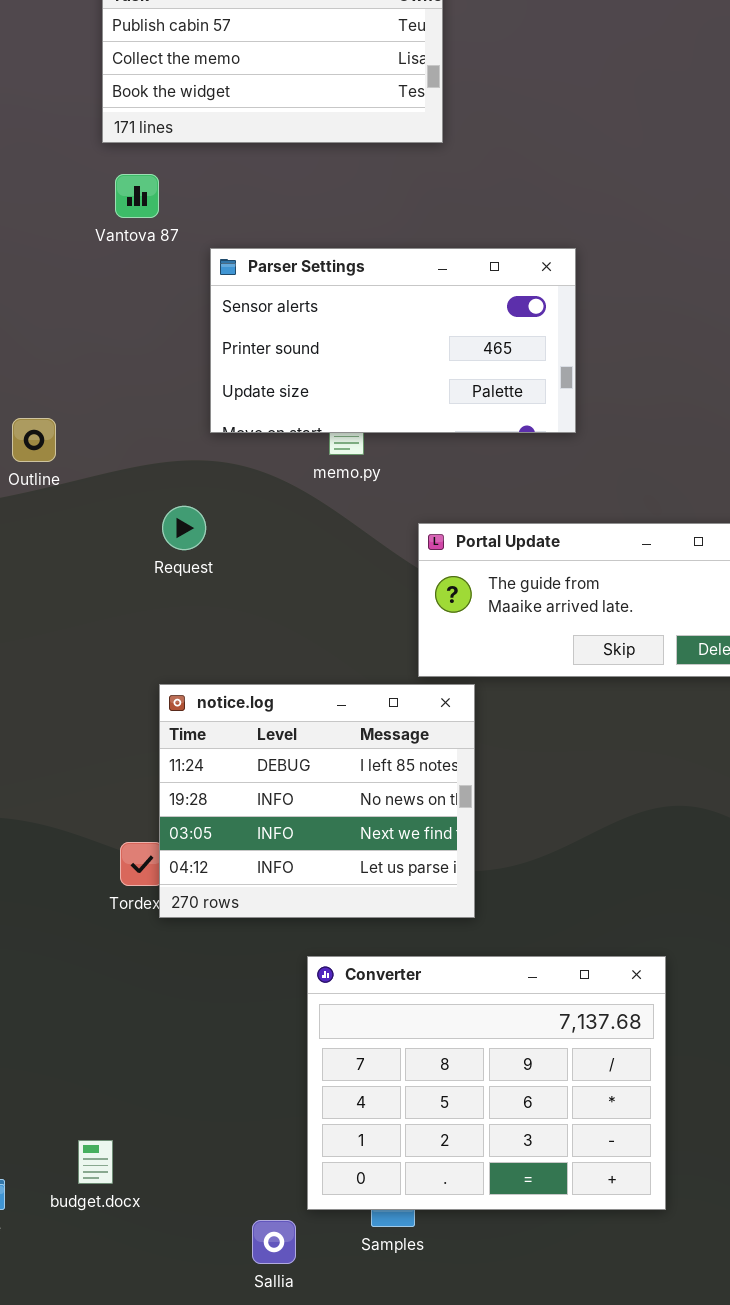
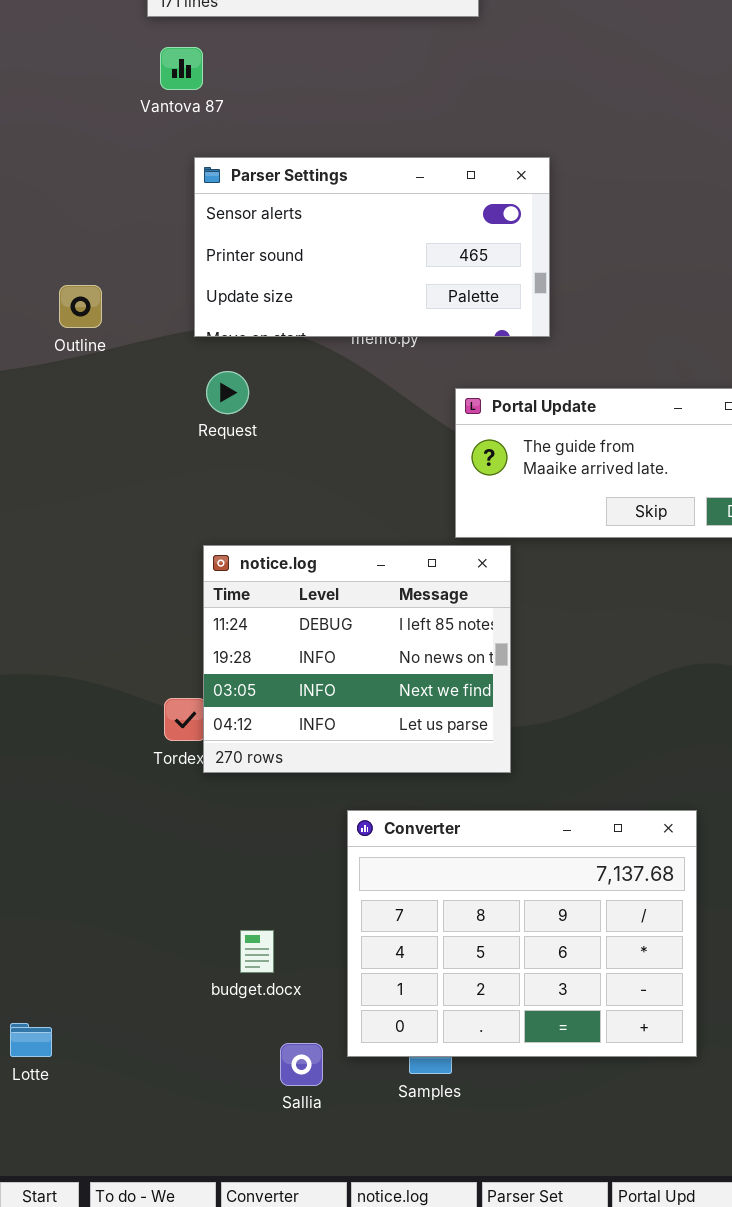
Parser Settings: [210,248,576,433] -> [194,157,550,337], moved
budget.docx: [78,1140,113,1184] -> [240,930,274,973], moved
Sallia: [252,1220,296,1264] -> [280,1043,323,1086], moved

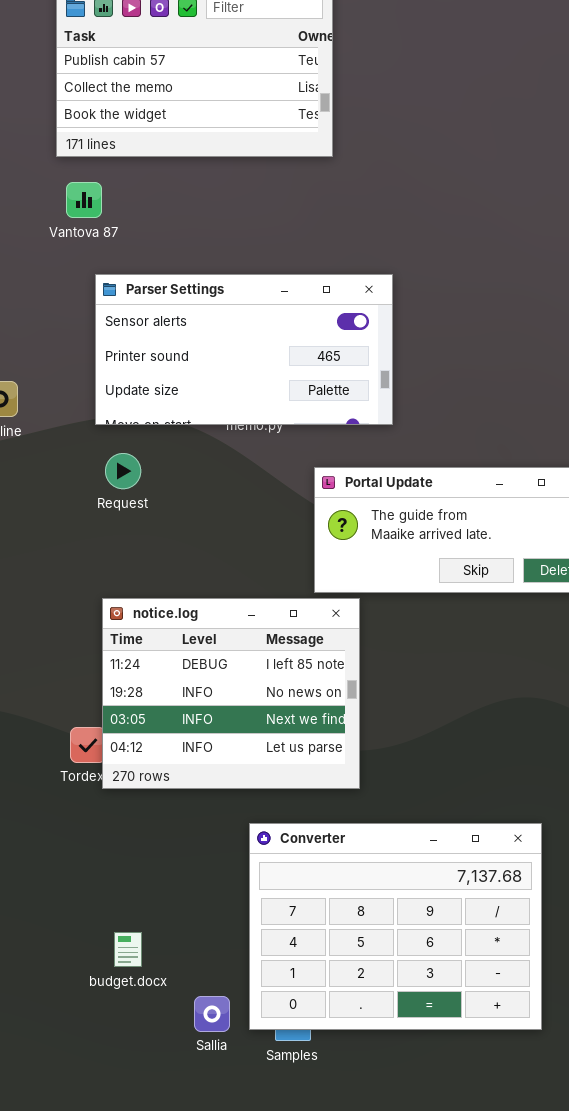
Converter: [347,810,697,1057] -> [249,823,542,1030], moved
budget.docx: [240,930,274,973] -> [114,932,142,967], moved
Sallia: [280,1043,323,1086] -> [194,996,230,1032], moved

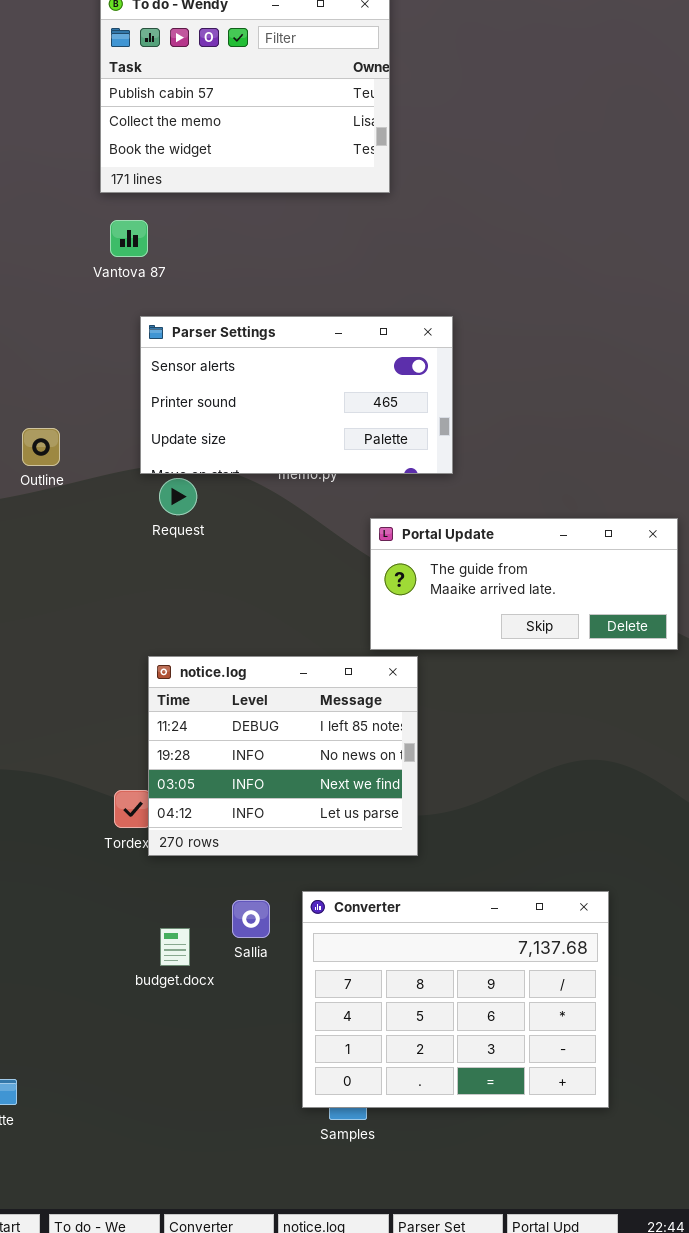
Request: [105,453,141,489] -> [159,478,197,515], moved
budget.docx: [114,932,142,967] -> [160,928,190,966], moved
Sallia: [194,996,230,1032] -> [232,900,270,938], moved

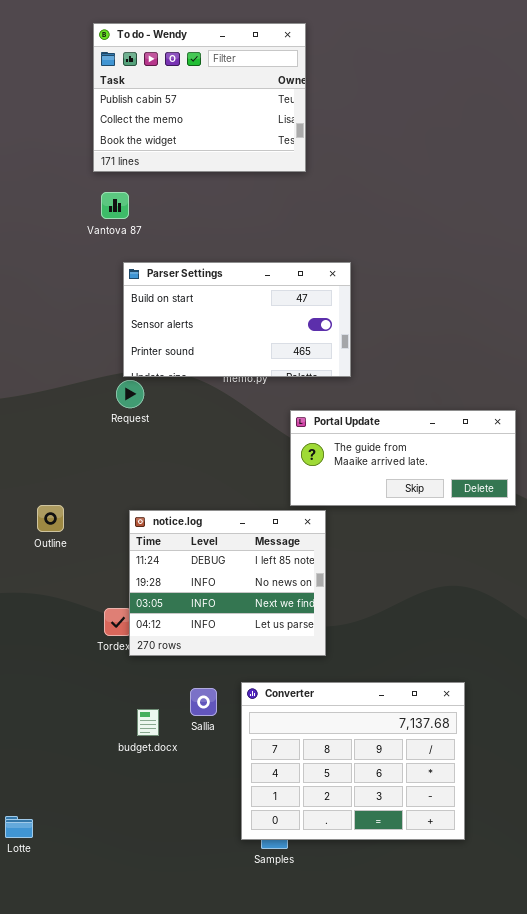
Parser Settings: [140,316,453,474] -> [123,262,351,377], scrolled up 1 row
Outline: [22,428,60,466] -> [37,505,64,532], moved
Request: [159,478,197,515] -> [116,380,144,408], moved

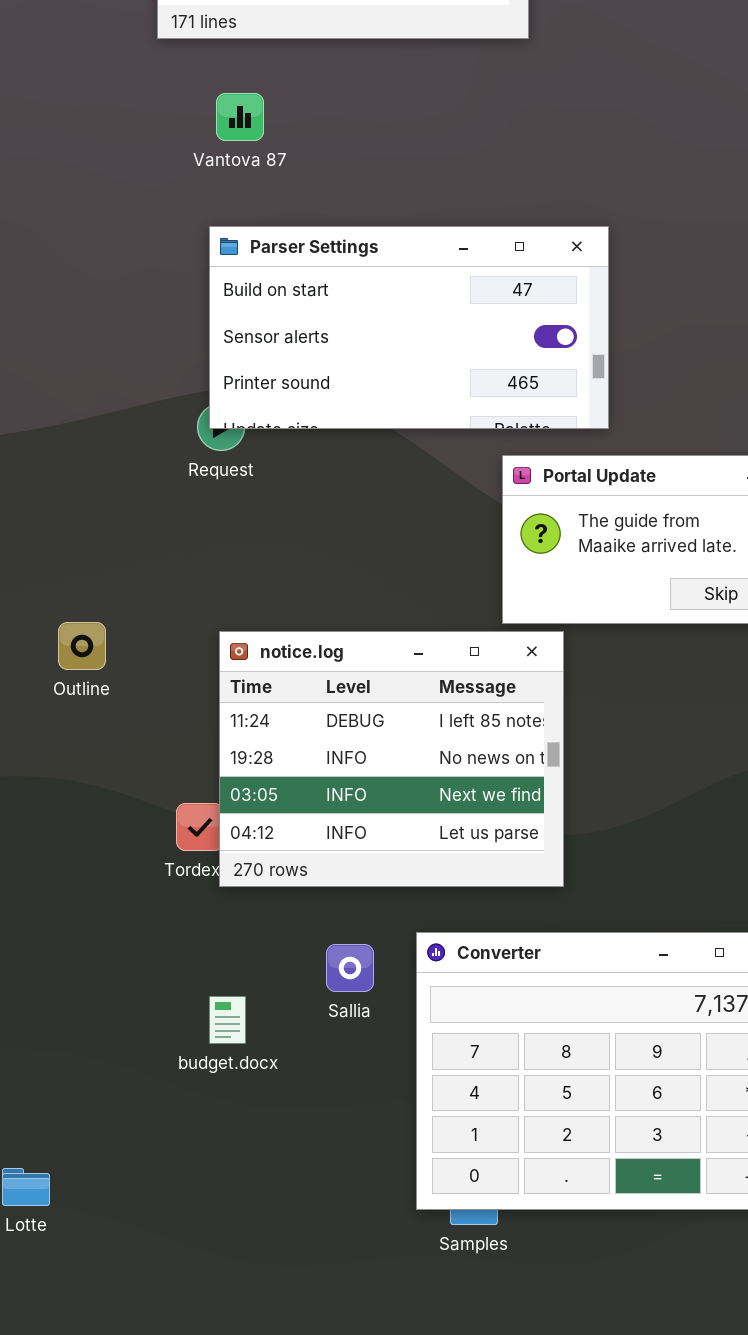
Vantova 87: [101,192,129,219] -> [216,93,264,141], moved
Parser Settings: [123,262,351,377] -> [209,226,609,429], moved
budget.docx: [137,709,159,736] -> [209,996,246,1044], moved

